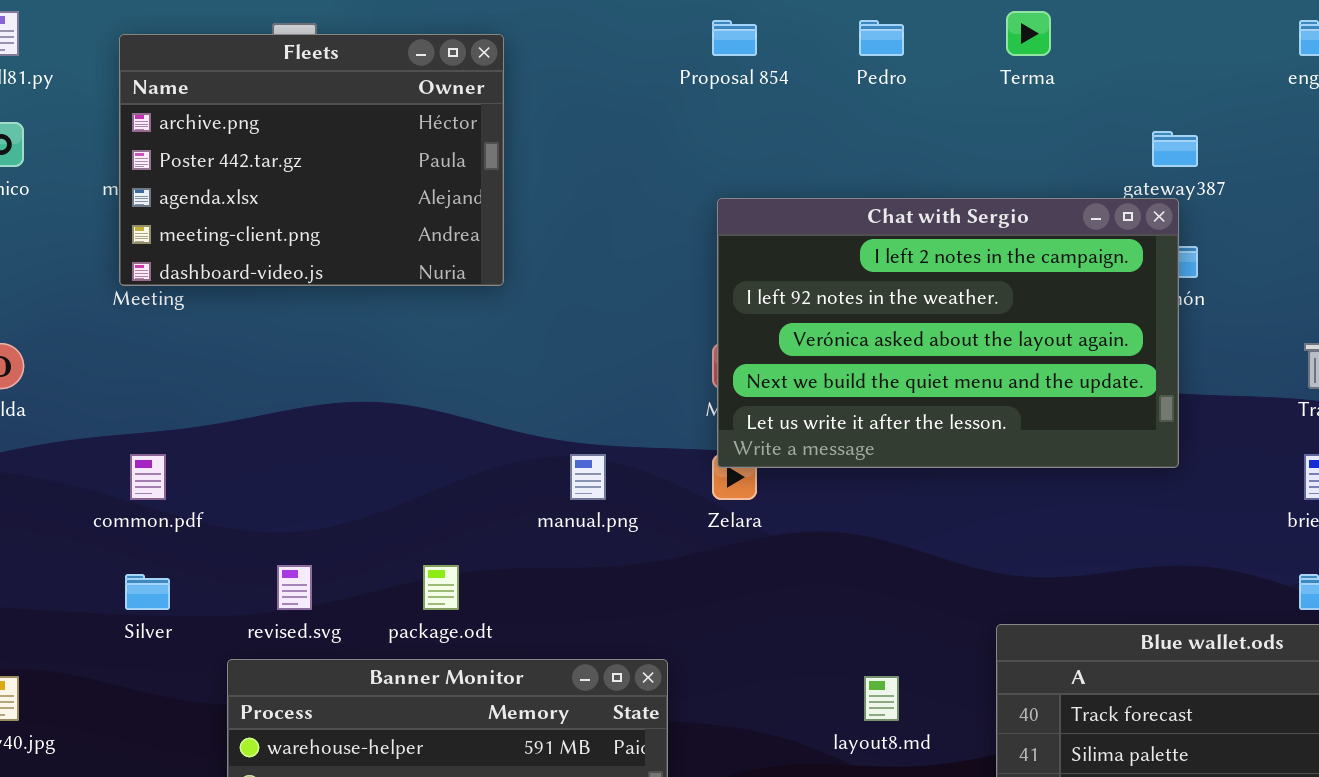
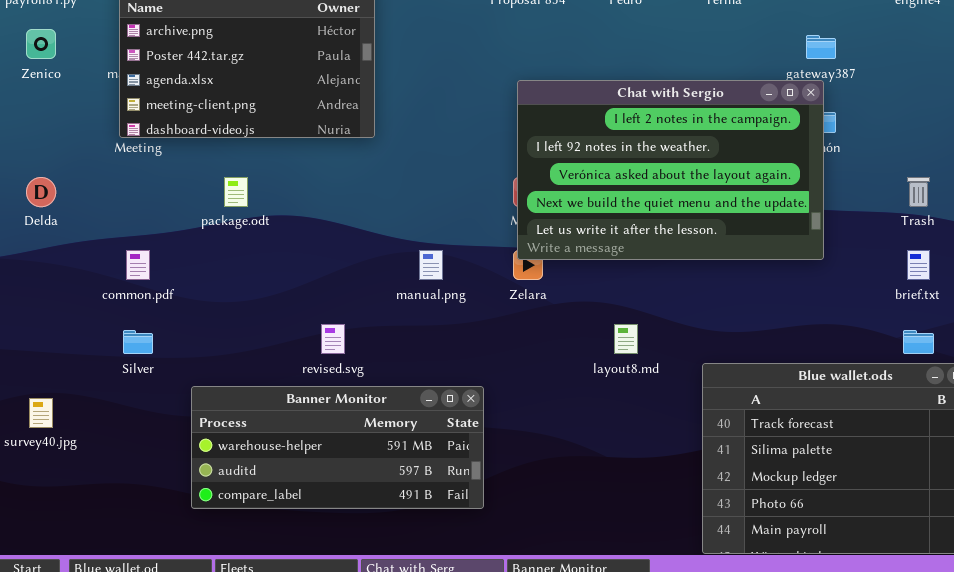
revised.svg: [277,565,312,610] -> [321,324,345,354], moved
package.odt: [423,565,459,610] -> [224,177,248,207], moved
layout8.md: [864,676,899,721] -> [614,324,638,354], moved

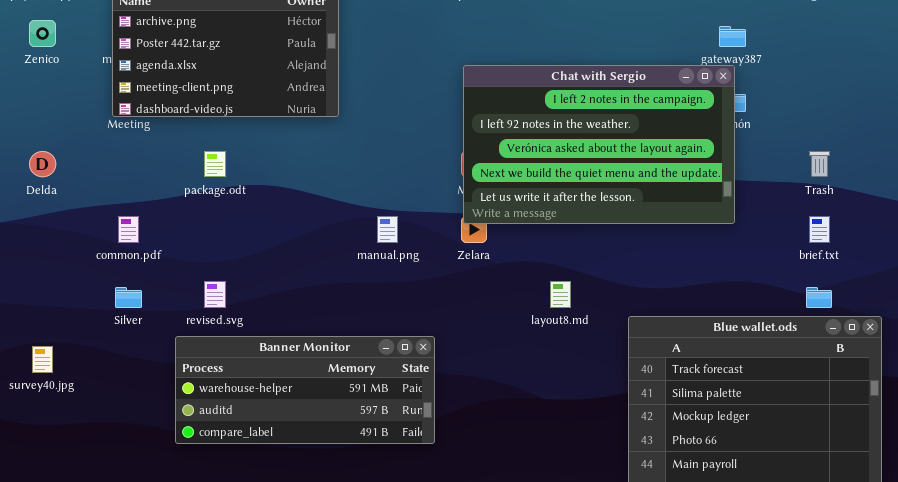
revised.svg: [321,324,345,354] -> [204,281,226,308], moved

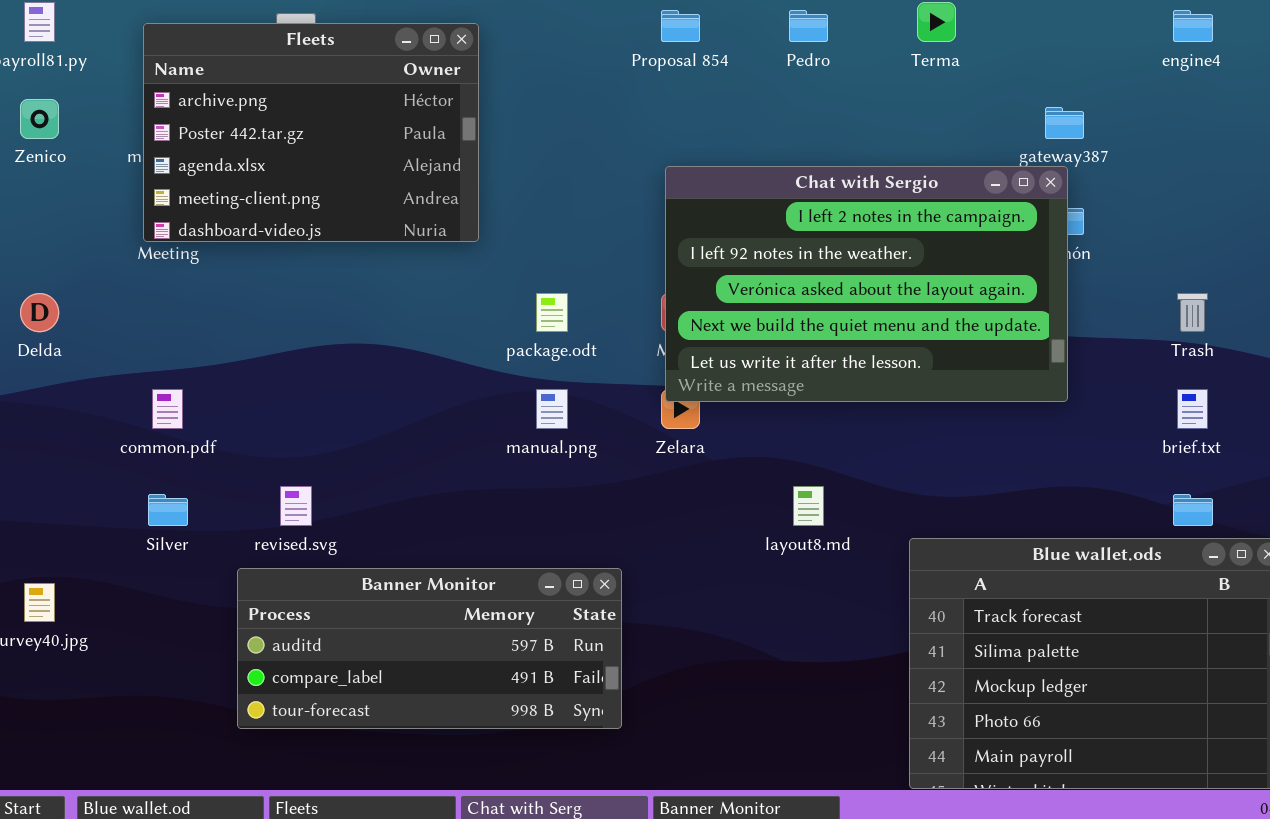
package.odt: [204,151,226,177] -> [536,293,568,332], moved
Banner Monitor: [175,336,435,444] -> [237,568,622,729], scrolled down 1 row

